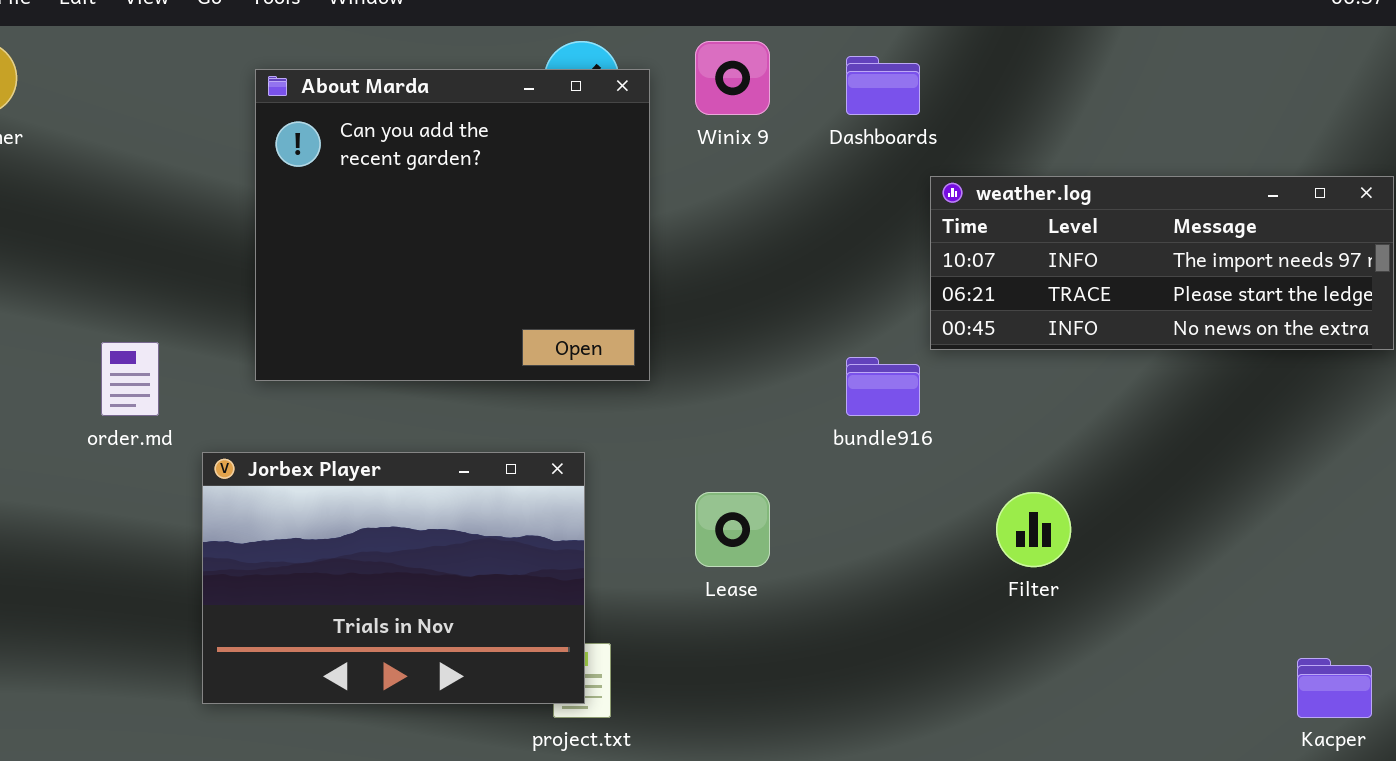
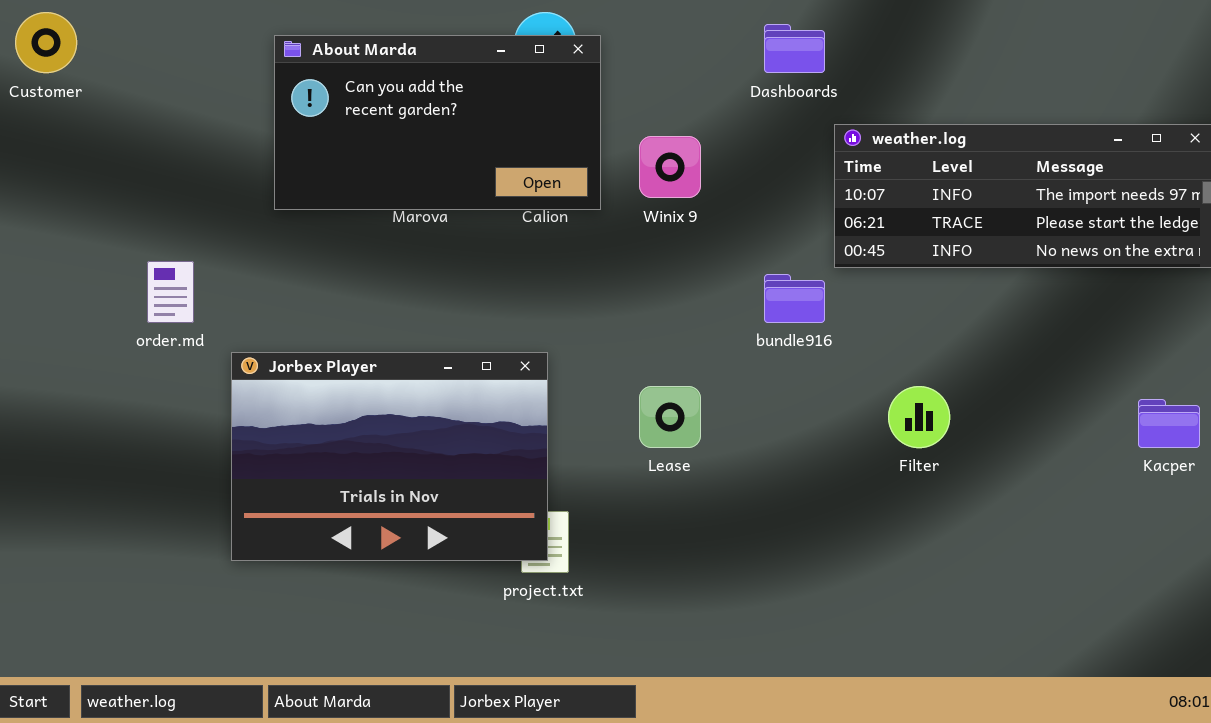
Winix 9: [695,41,770,115] -> [639,136,701,198], moved
About Marda: [255,69,650,381] -> [274,35,601,210], resized
Kacper: [1297,658,1372,718] -> [1138,399,1200,448], moved

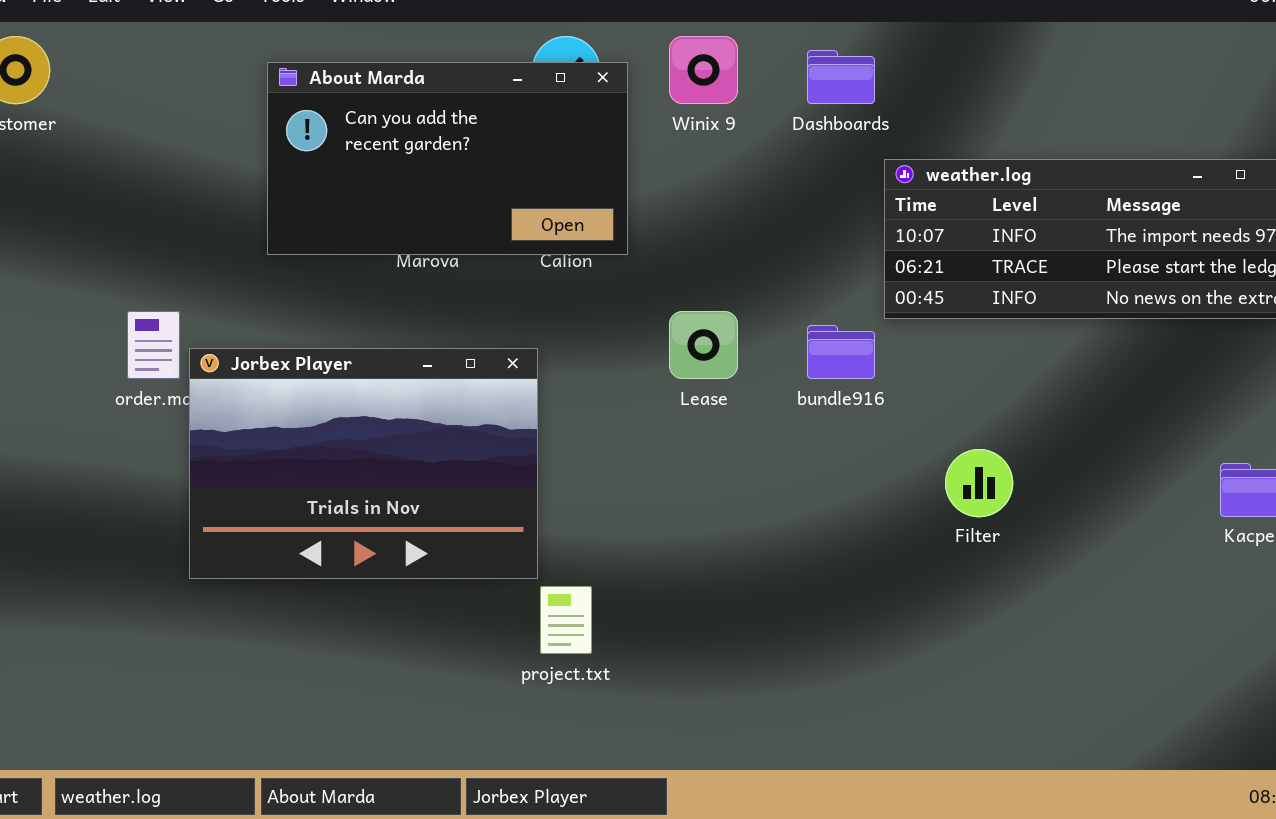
Winix 9: [639,136,701,198] -> [669,36,738,104], moved
Jorbex Player: [231,352,548,561] -> [189,348,538,579], moved
Lease: [639,386,701,448] -> [669,311,738,379], moved

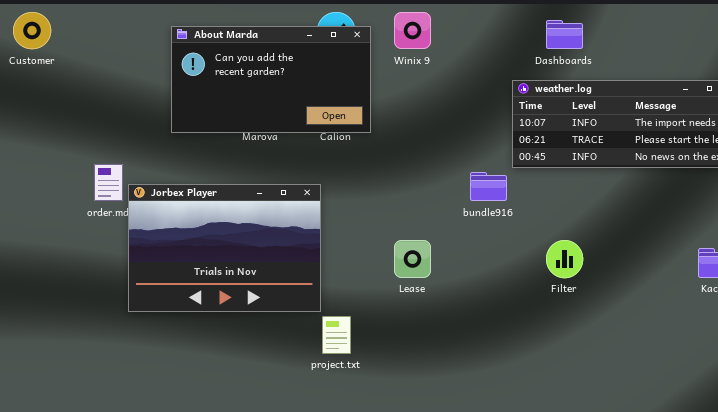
Dashboards: [807,50,875,104] -> [546,20,583,49], moved
Lease: [669,311,738,379] -> [394,240,431,278], moved

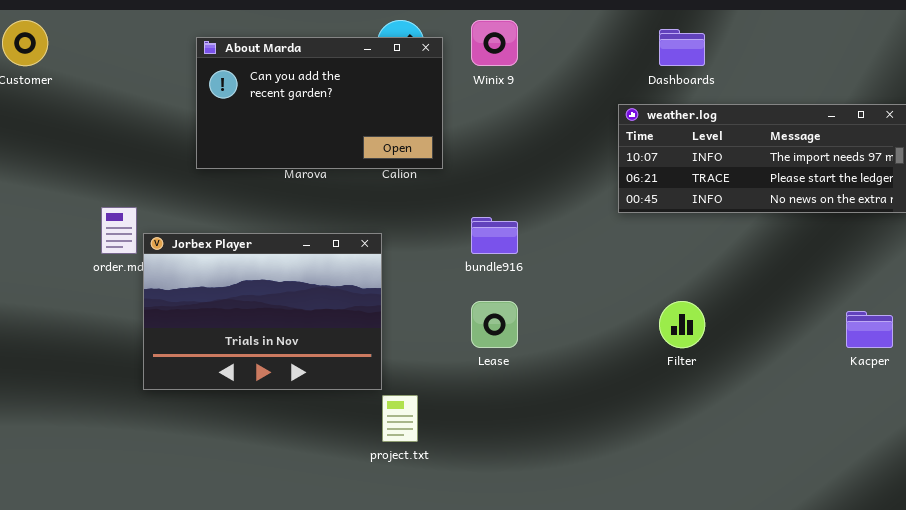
bundle916: [470,172,507,201] -> [471,217,518,254], moved

